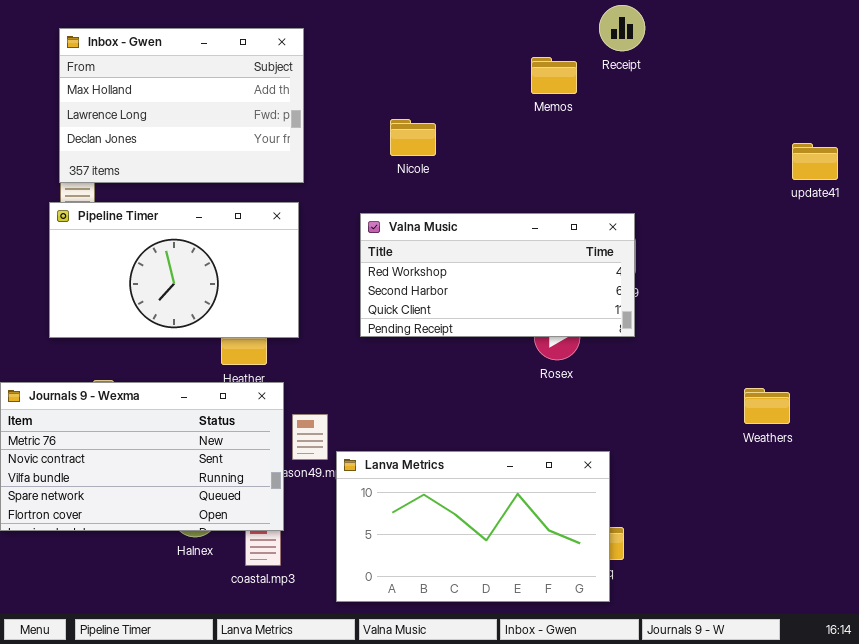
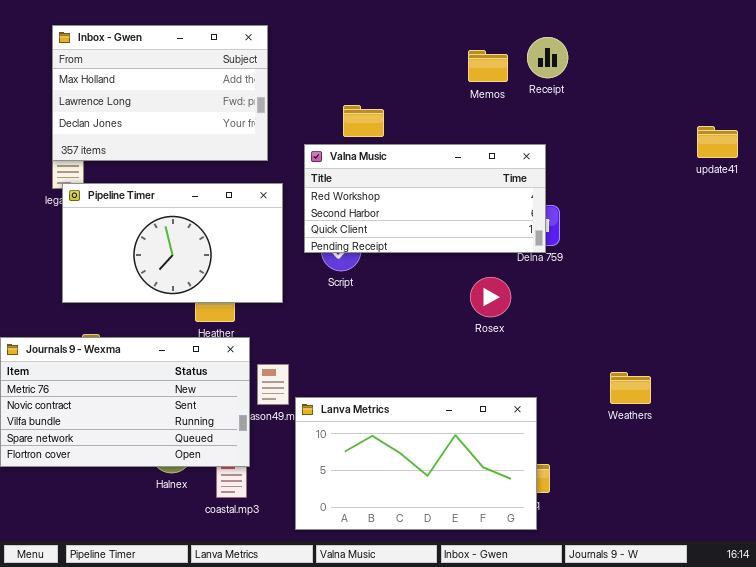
Receipt: [599,5,645,51] -> [527,37,568,78], moved
Pipeline Timer: [49,202,299,338] -> [62,183,283,303], moved
Valna Music: [360,213,635,337] -> [304,144,546,253], moved
Weathers: [744,388,790,424] -> [610,372,651,404], moved

